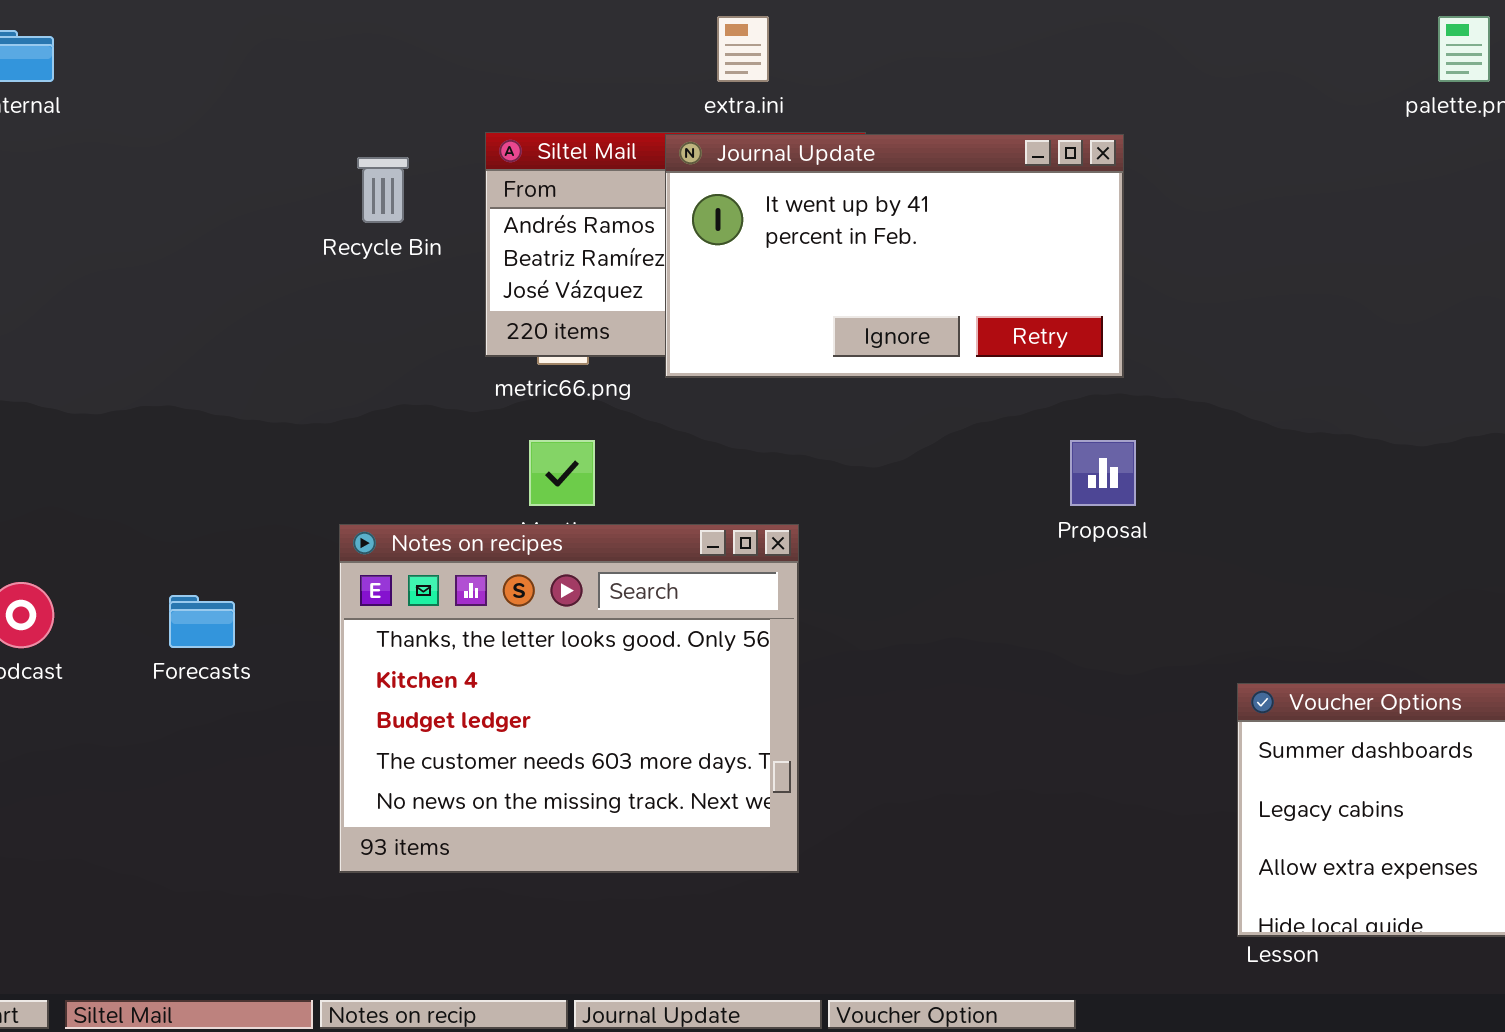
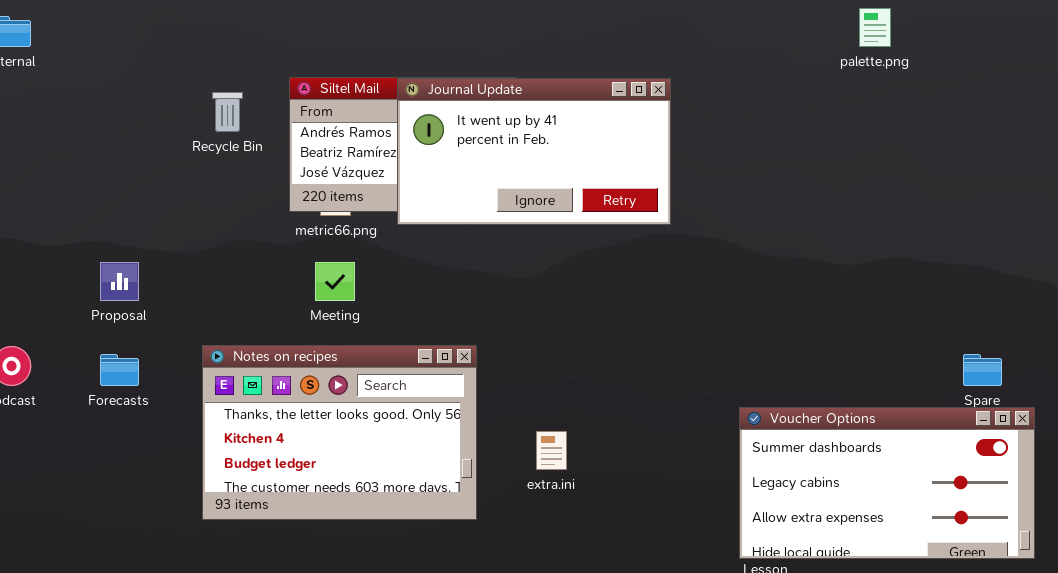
extra.ini: [717,16,769,82] -> [536,431,567,470], moved
Proposal: [1070,440,1136,506] -> [100,262,139,301], moved
Notes on recipes: [339,524,799,873] -> [202,345,477,520], resized

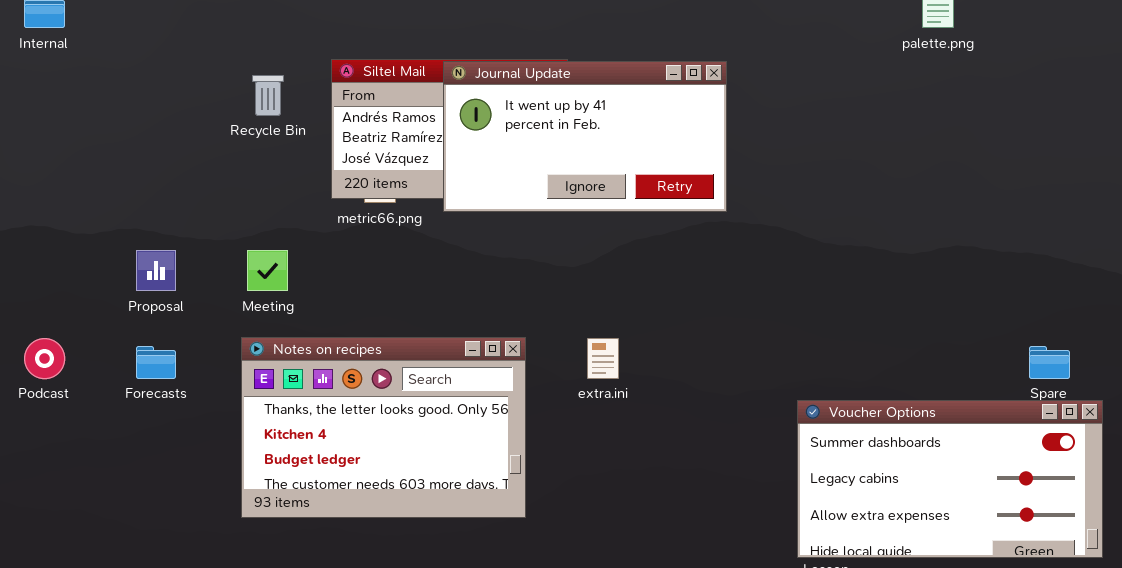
Meeting: [315,262,355,301] -> [247,250,288,291], moved
extra.ini: [536,431,567,470] -> [587,338,619,379], moved

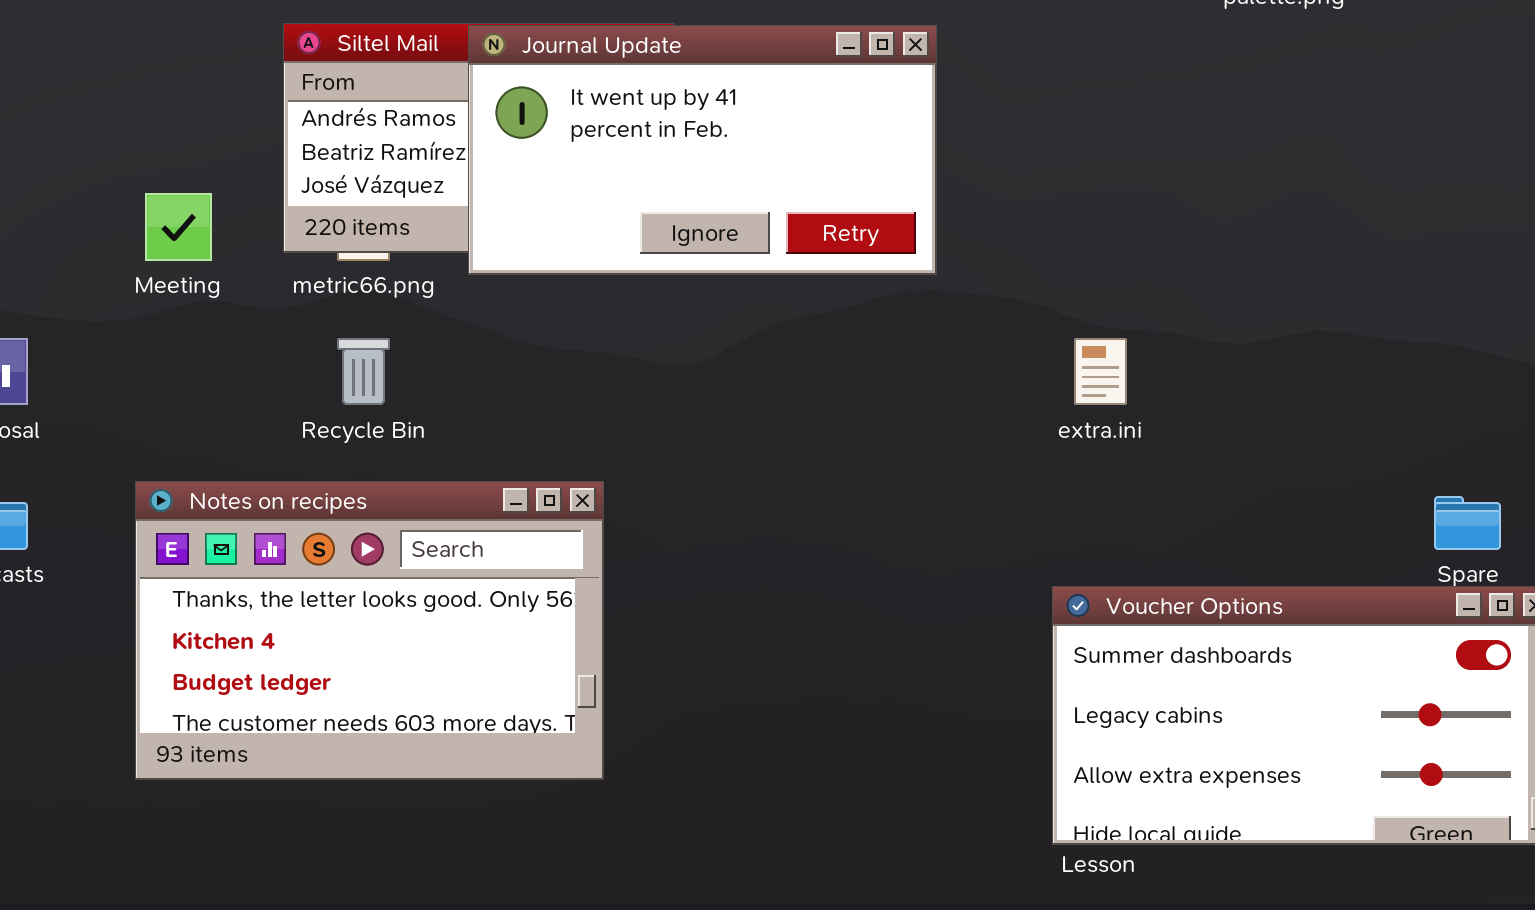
Recycle Bin: [252,75,284,116] -> [337,338,390,405], moved
Meeting: [247,250,288,291] -> [145,193,212,261], moved
extra.ini: [587,338,619,379] -> [1074,338,1127,405], moved

